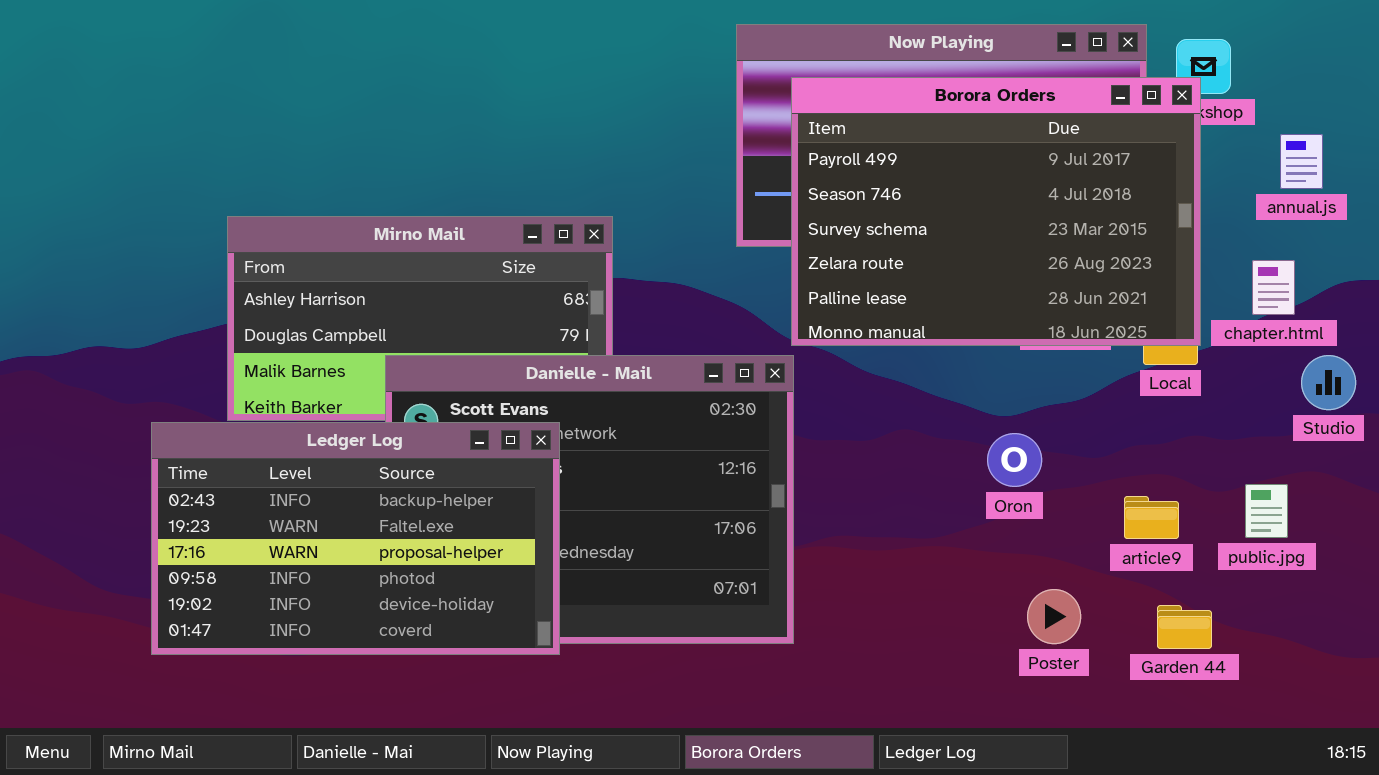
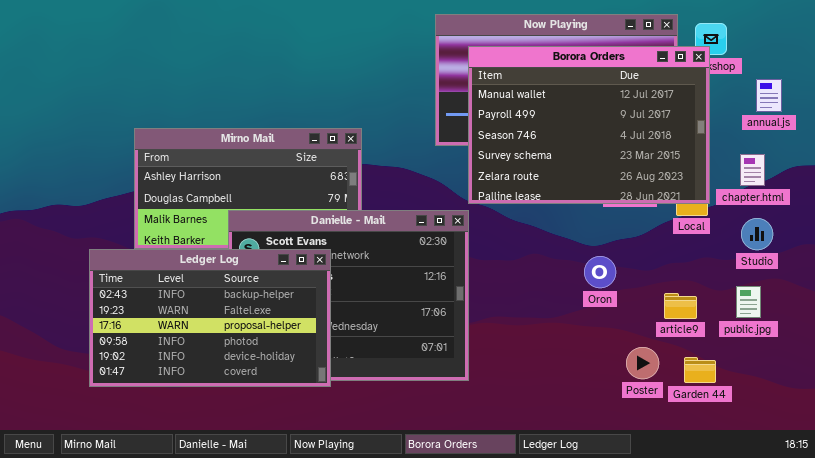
Borora Orders: [791,77,1201,346] -> [468,46,710,204], scrolled up 1 row
Studio: [1301,355,1356,410] -> [741,218,773,250], moved
Poster: [1027,589,1081,644] -> [626,347,659,379], moved

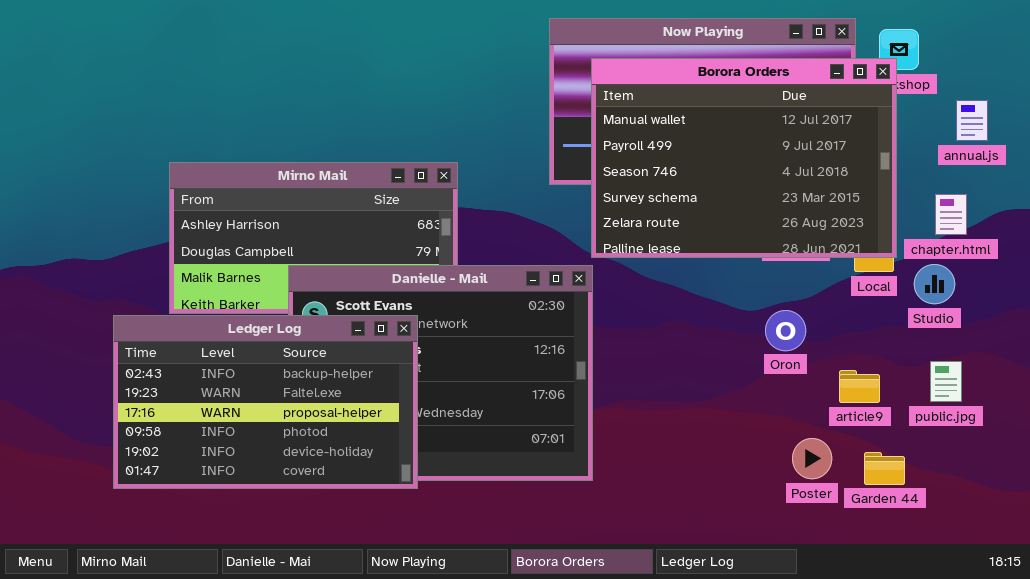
Studio: [741,218,773,250] -> [914,264,955,304], moved
Oron: [584,256,616,288] -> [765,310,806,351], moved

